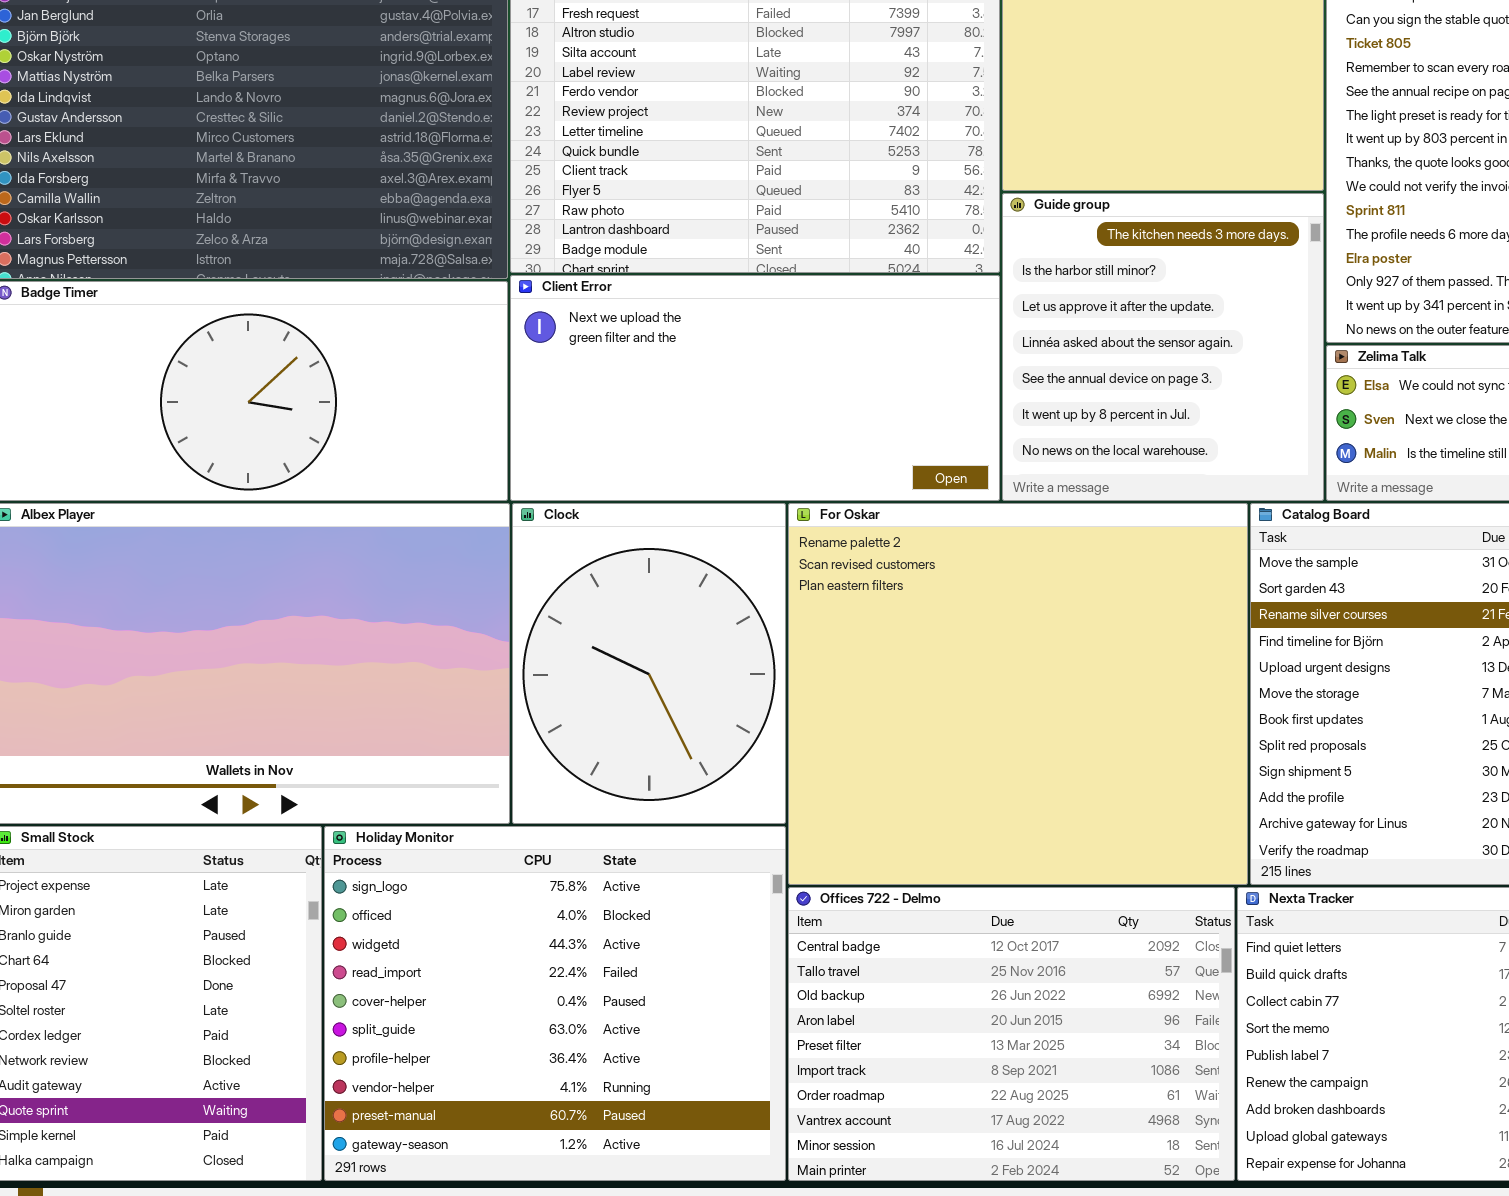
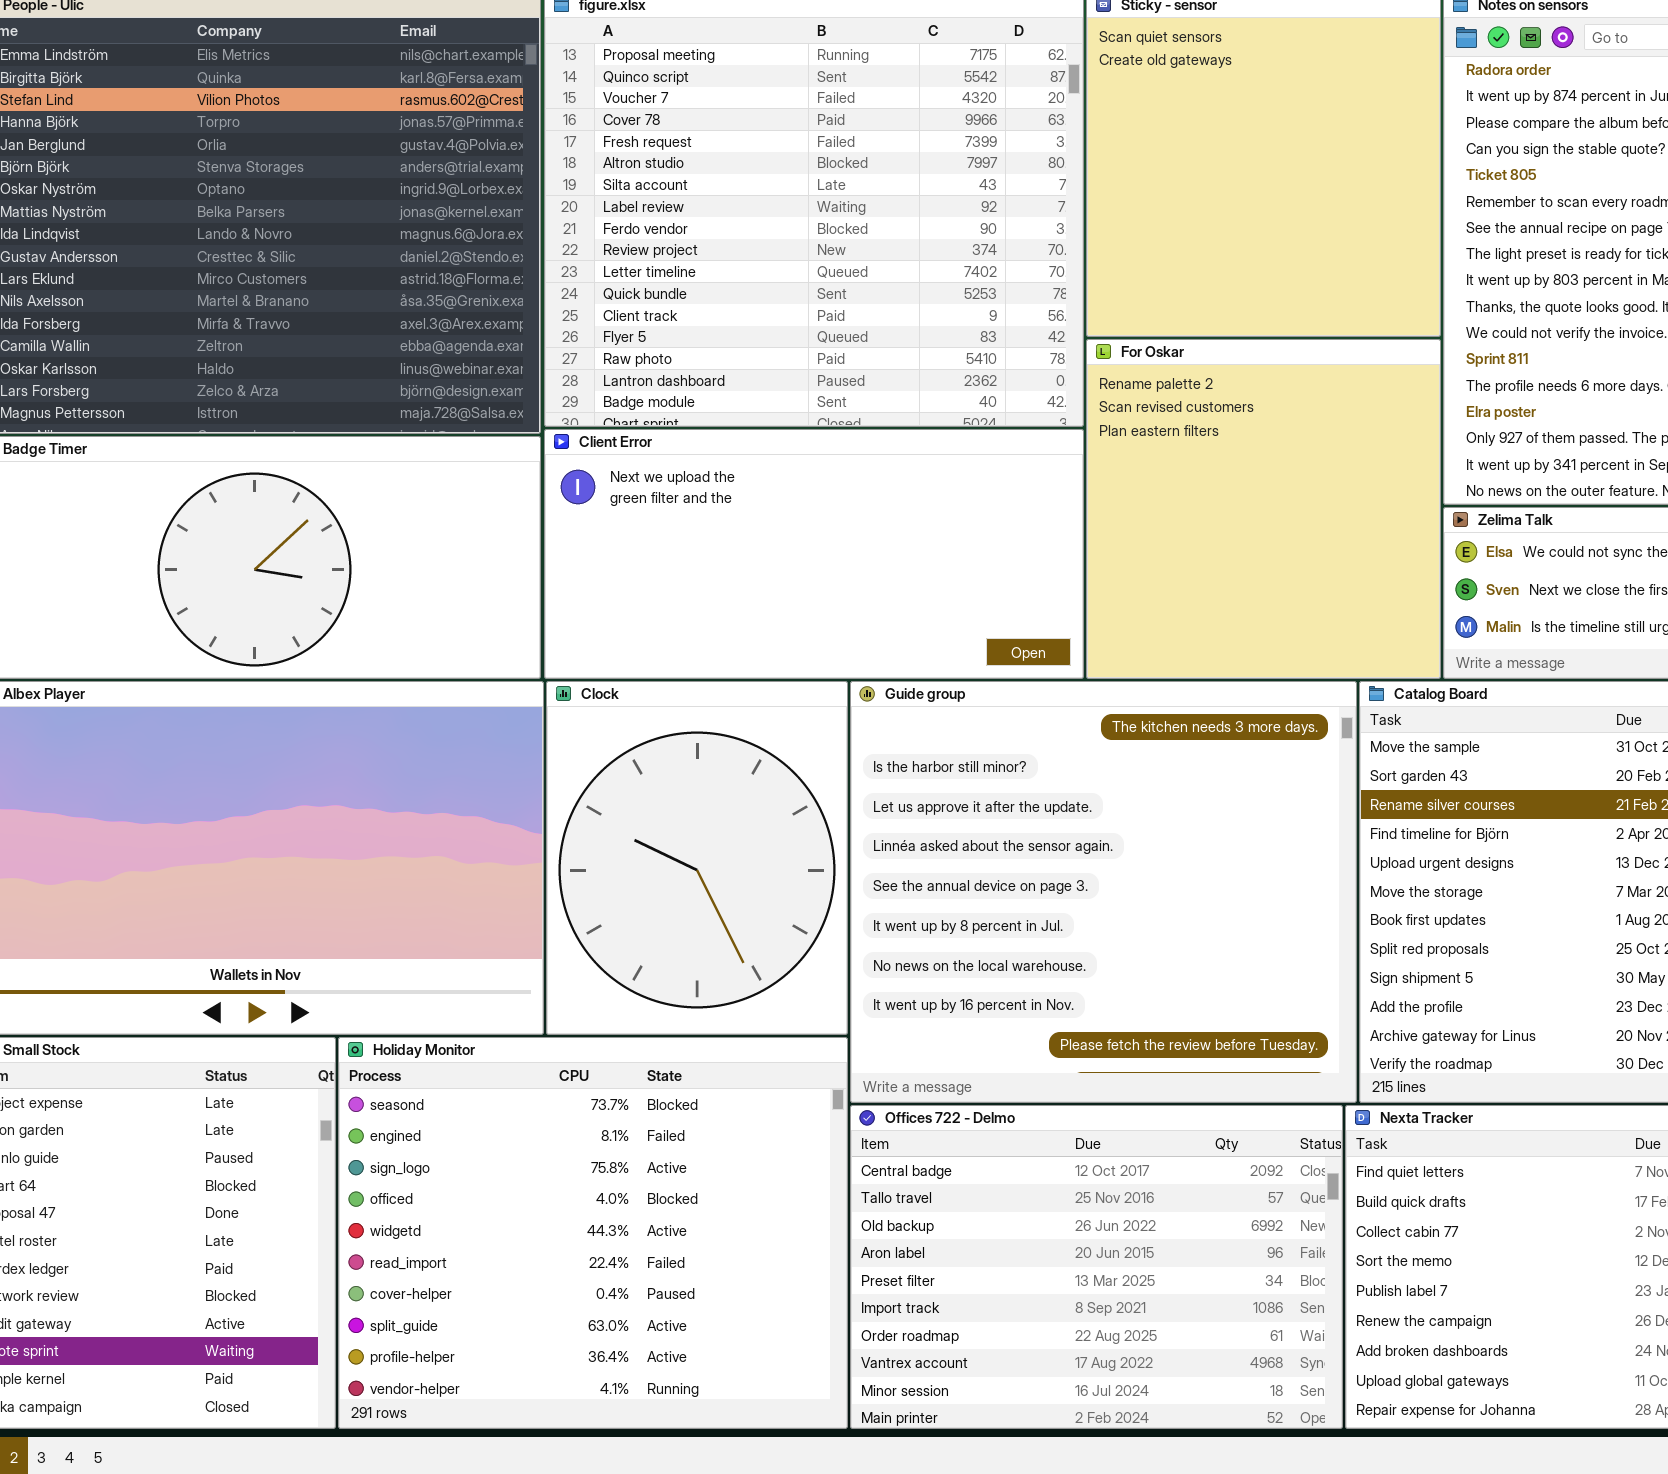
Guide group: [1002,193,1324,501] -> [850,681,1357,1103], moved, resized
For Oskar: [788,503,1248,885] -> [1086,339,1441,679], moved, resized
Holiday Monitor: [324,826,786,1181] -> [338,1037,848,1429], scrolled up 2 rows

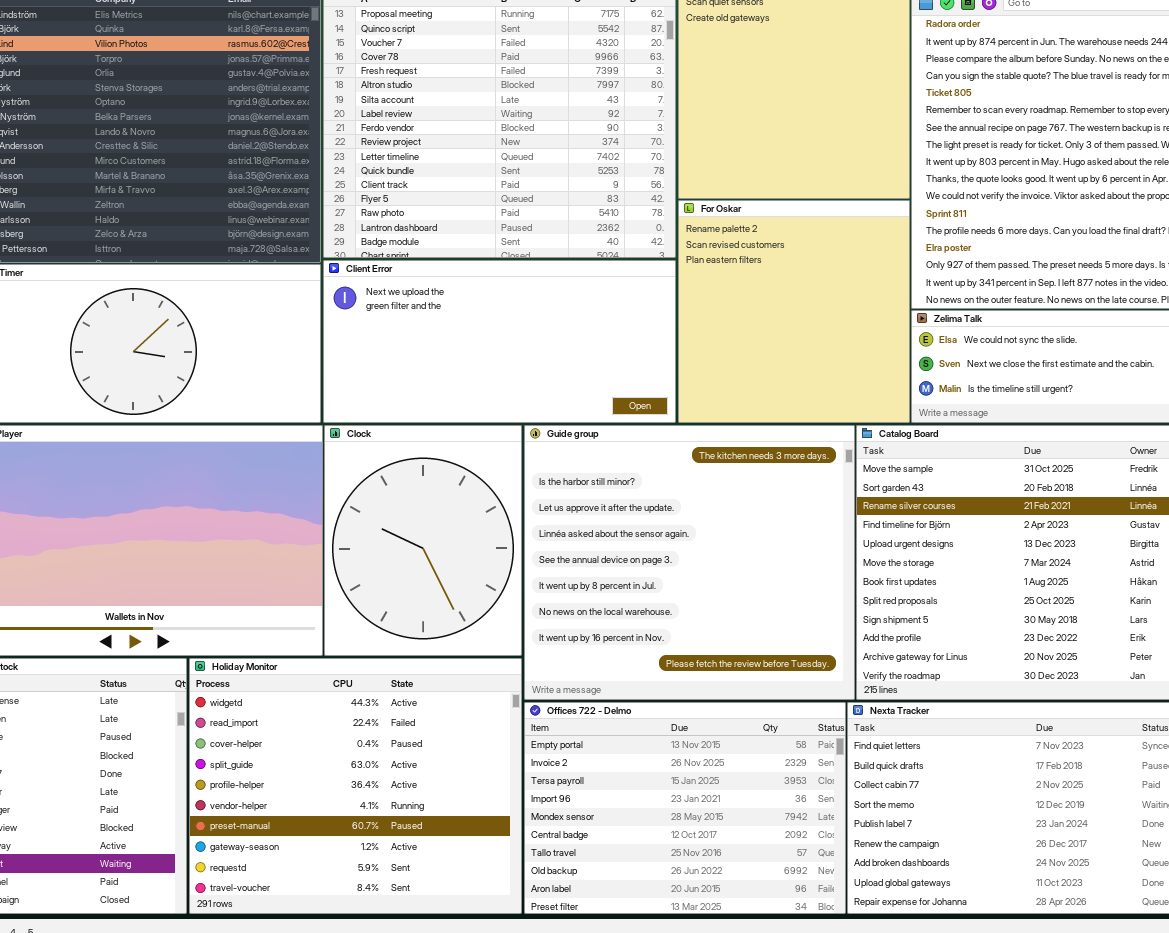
Holiday Monitor: [338,1037,848,1429] -> [189,658,522,914], scrolled down 4 rows
Offices 722 - Delmo: [850,1105,1343,1429] -> [524,702,846,914], scrolled up 5 rows

